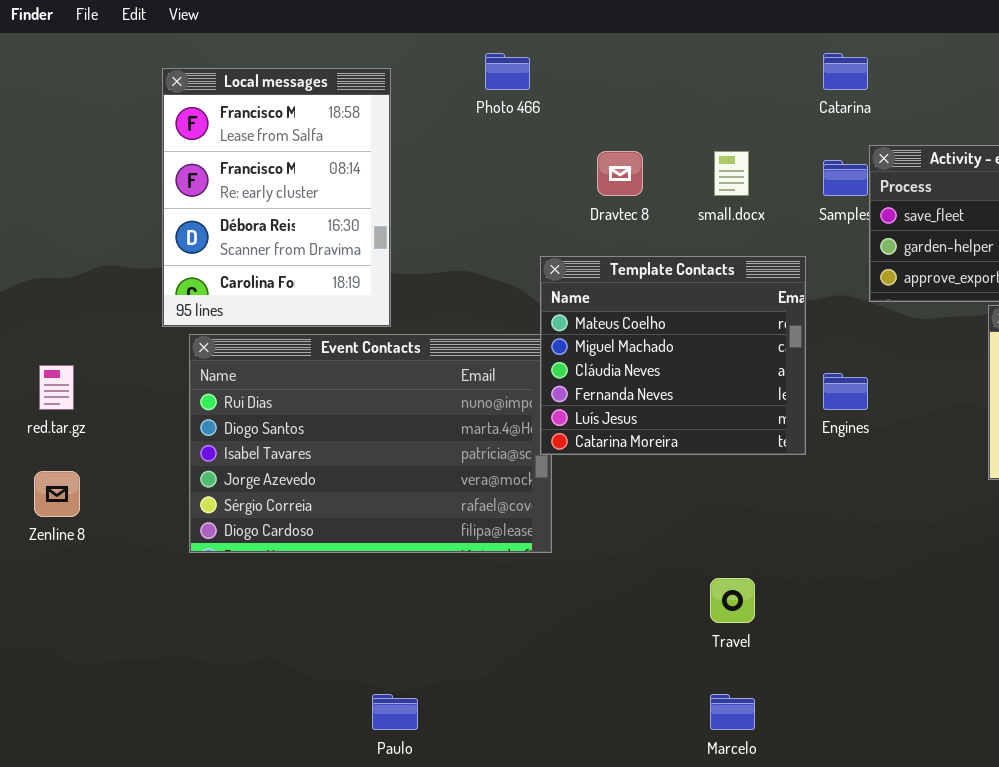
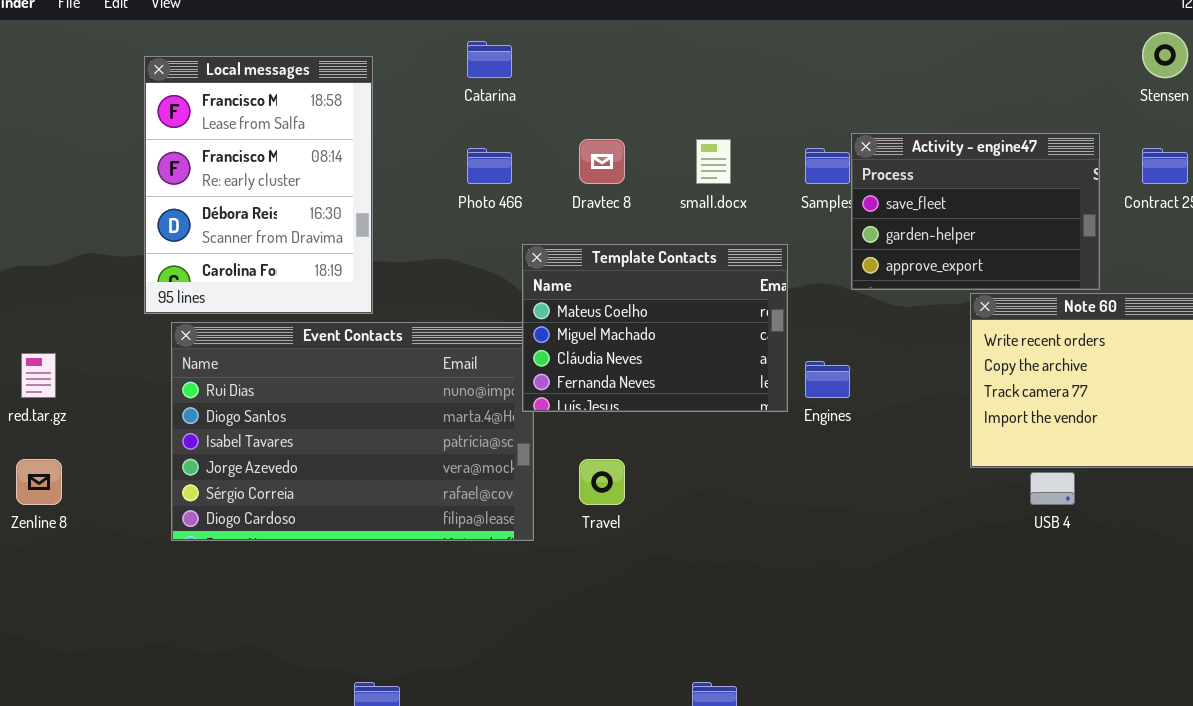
Photo 466: [485,53,530,90] -> [467,148,512,184], moved
Catarina: [823,53,868,90] -> [467,41,512,78], moved
Template Contacts: [540,256,806,455] -> [522,244,788,412], resized
Travel: [710,578,755,623] -> [579,459,625,505], moved

